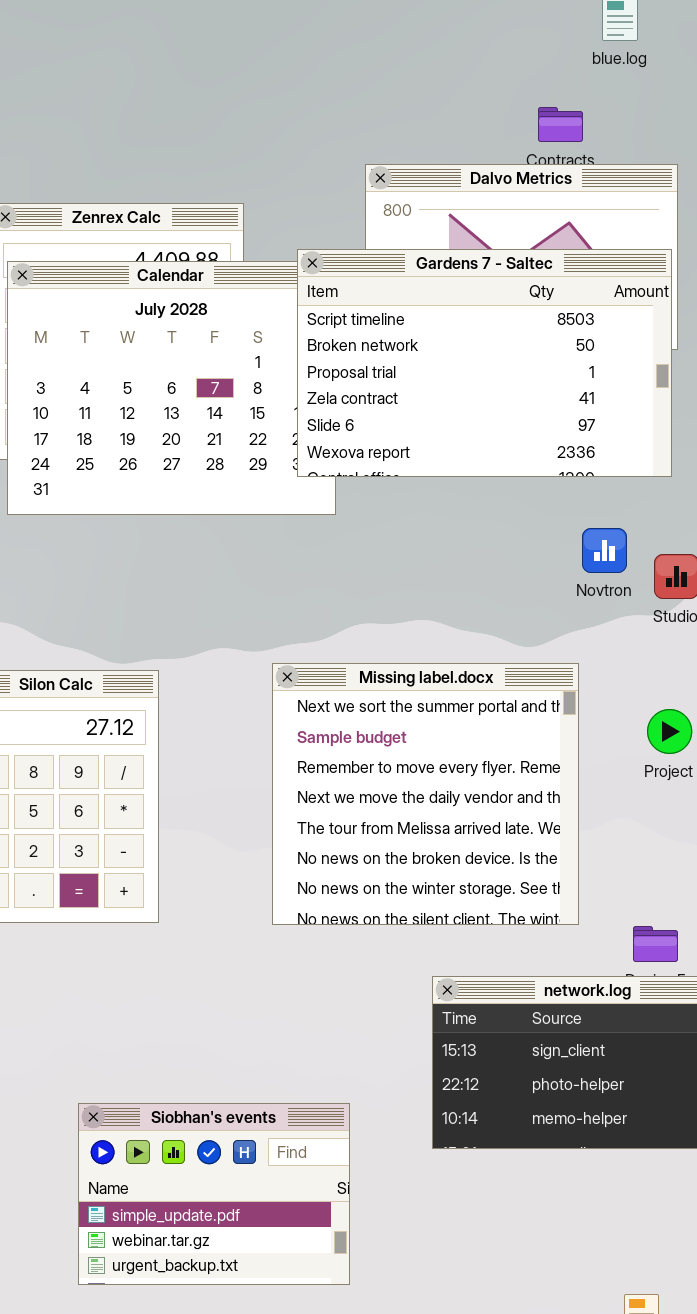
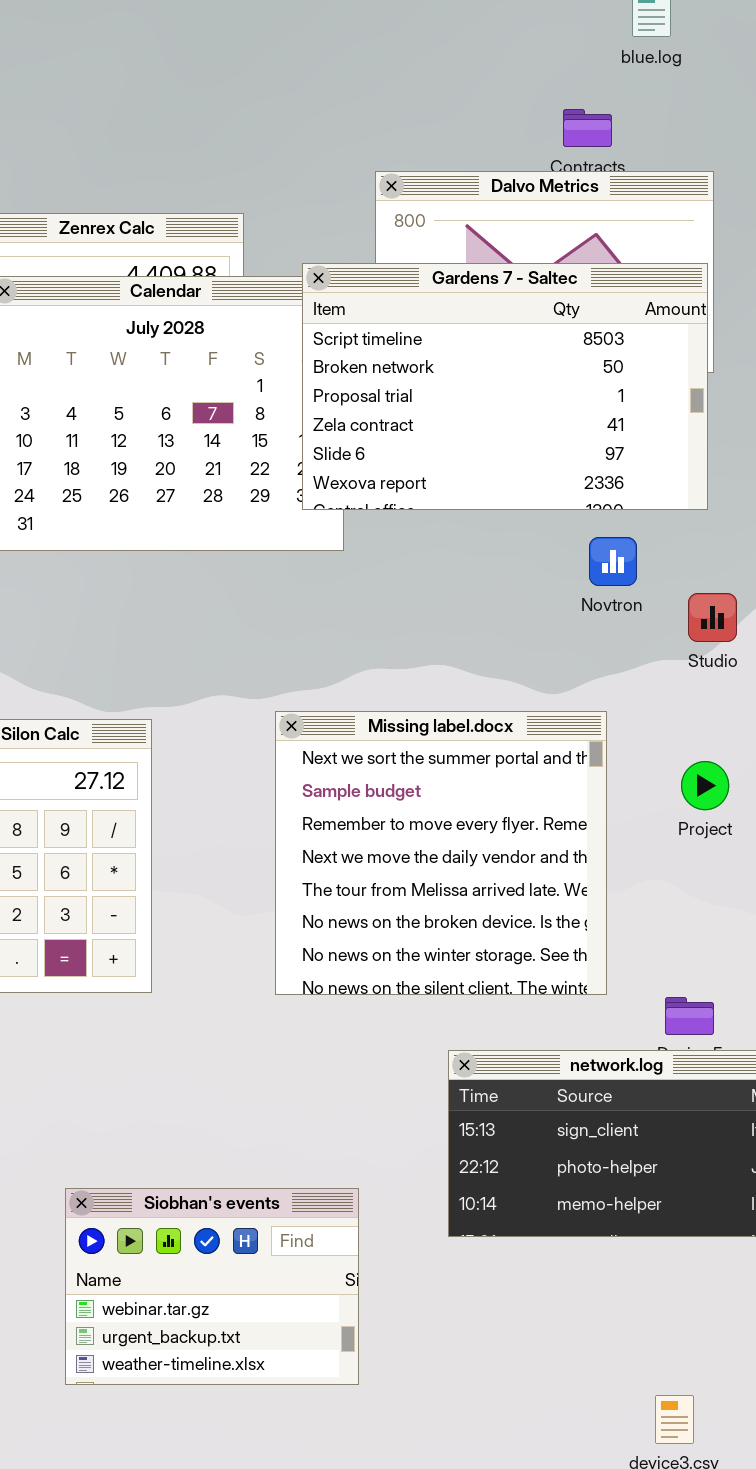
Novtron: [582,528,627,573] -> [589,537,637,586], moved
Siobhan's events: [78,1103,350,1285] -> [65,1188,359,1385], scrolled down 1 row

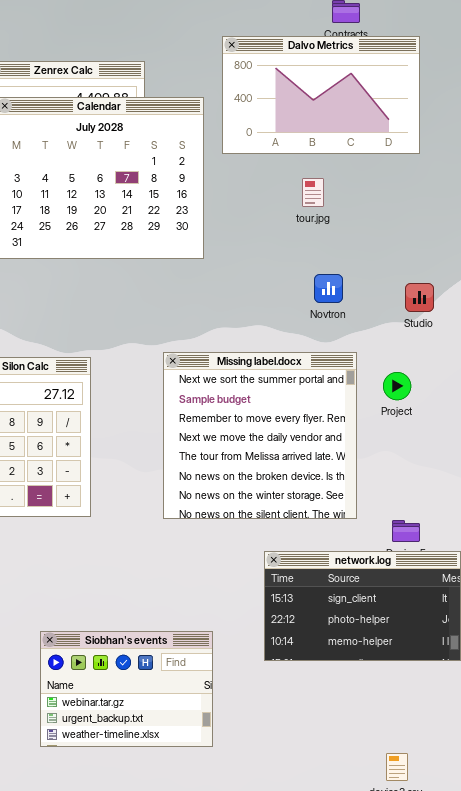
Gardens 7 - Saltec: [302,263,708,510] -> none, closed
Novtron: [589,537,637,586] -> [314,274,343,303], moved
Project: [681,761,729,810] -> [383,372,411,400], moved

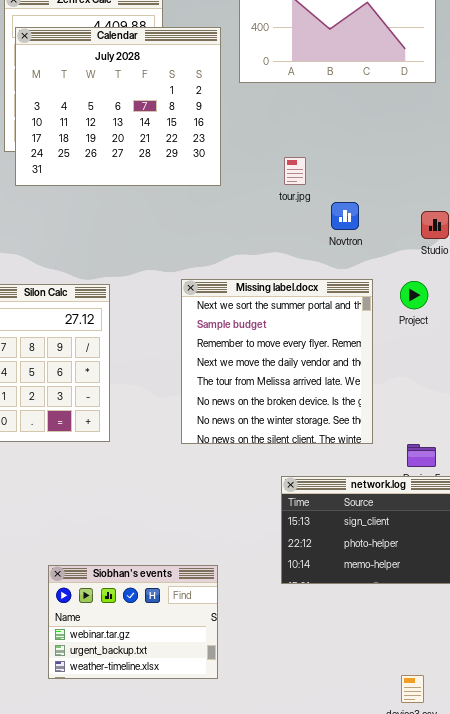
tour.jpg: [302,178,324,207] -> [284,157,306,185], moved
Project: [383,372,411,400] -> [400,281,428,309], moved
Siobhan's events: [40,631,213,747] -> [48,565,218,679], moved

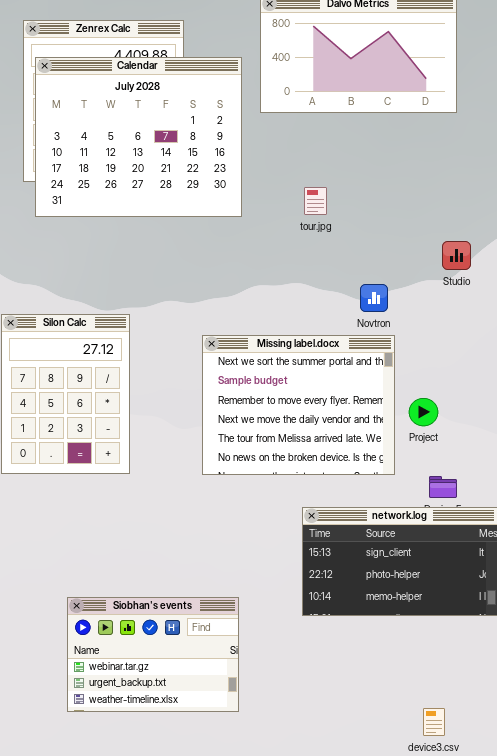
Novtron: [331,202,359,230] -> [360,284,388,312], moved
Missing label.docx: [181,279,373,444] -> [202,335,395,475], resized
Project: [400,281,428,309] -> [409,398,438,426], moved

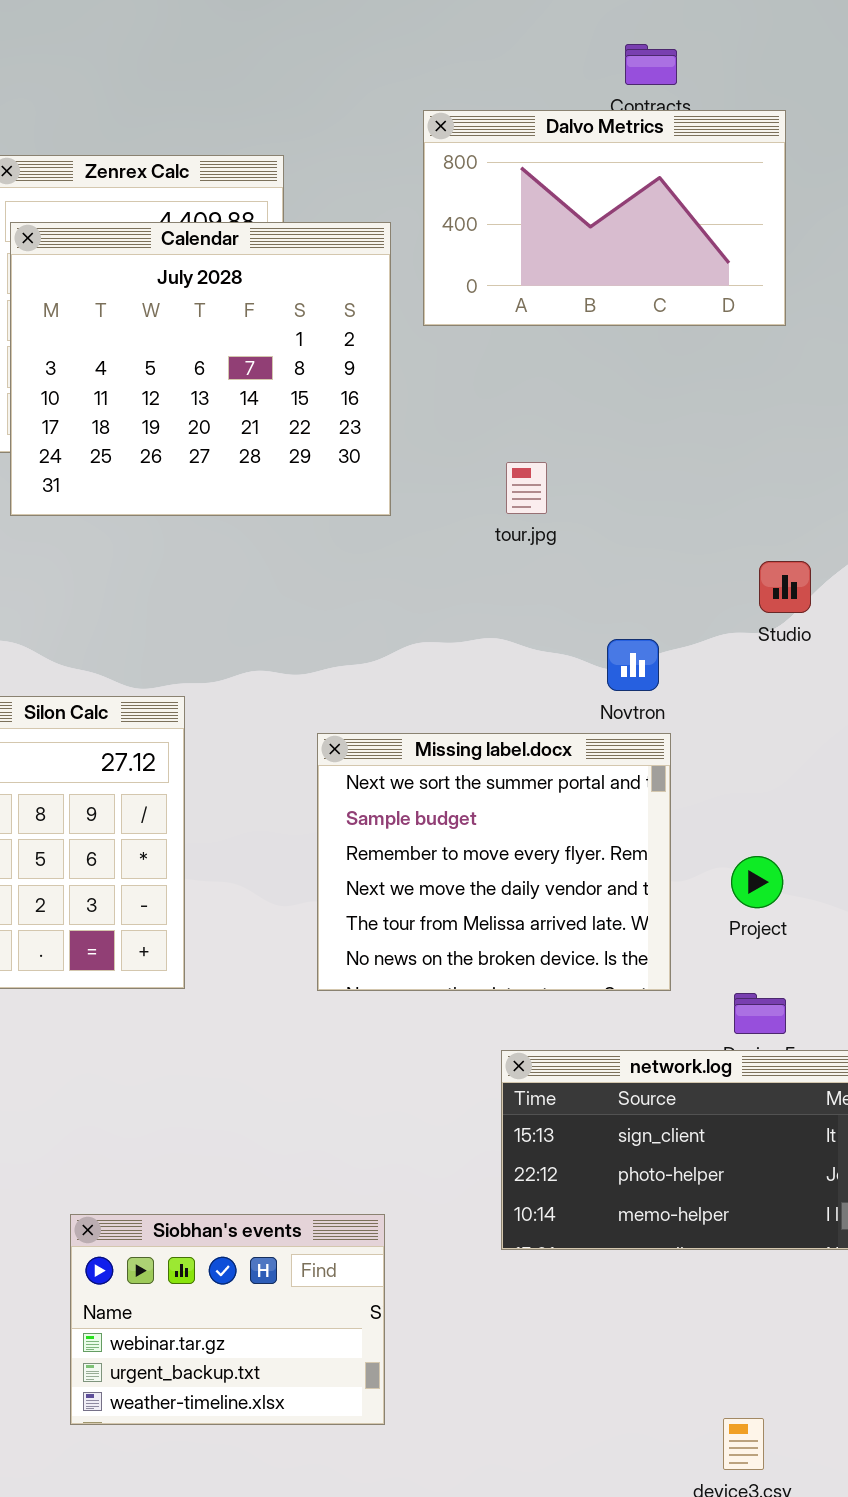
Project: [409,398,438,426] -> [731,856,783,908], moved

